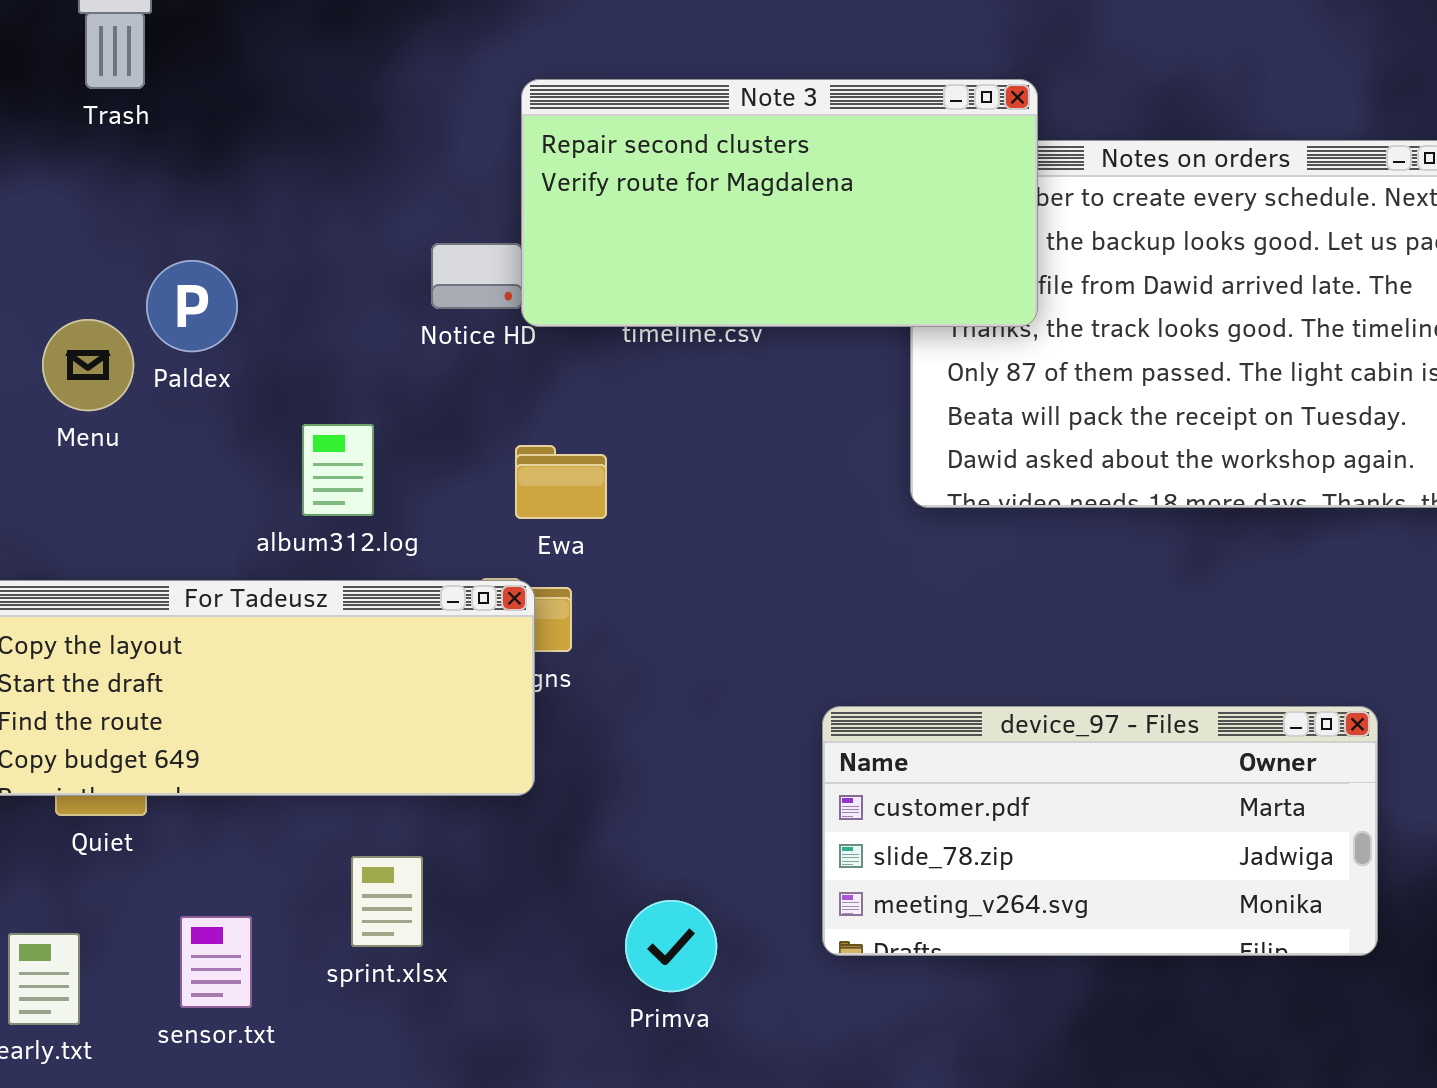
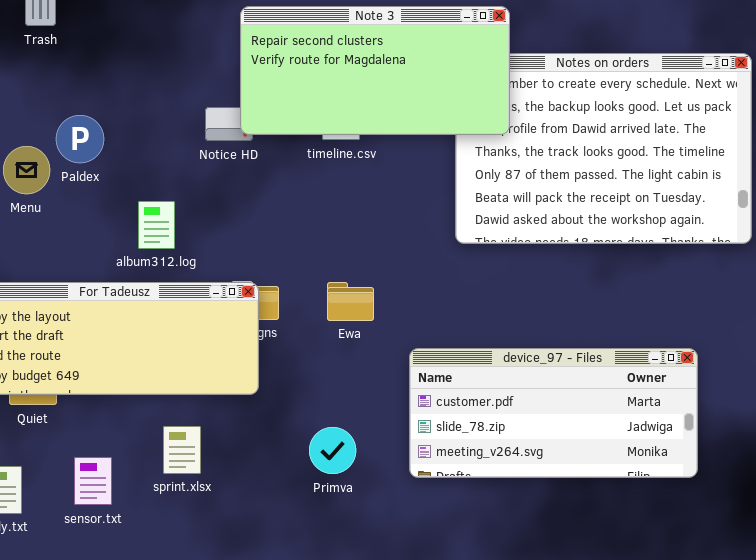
Note 3: [521,79,1038,327] -> [240,6,510,135], moved
Ewa: [515,445,607,519] -> [327,282,374,321], moved
Primva: [625,900,717,992] -> [309,427,356,474], moved

